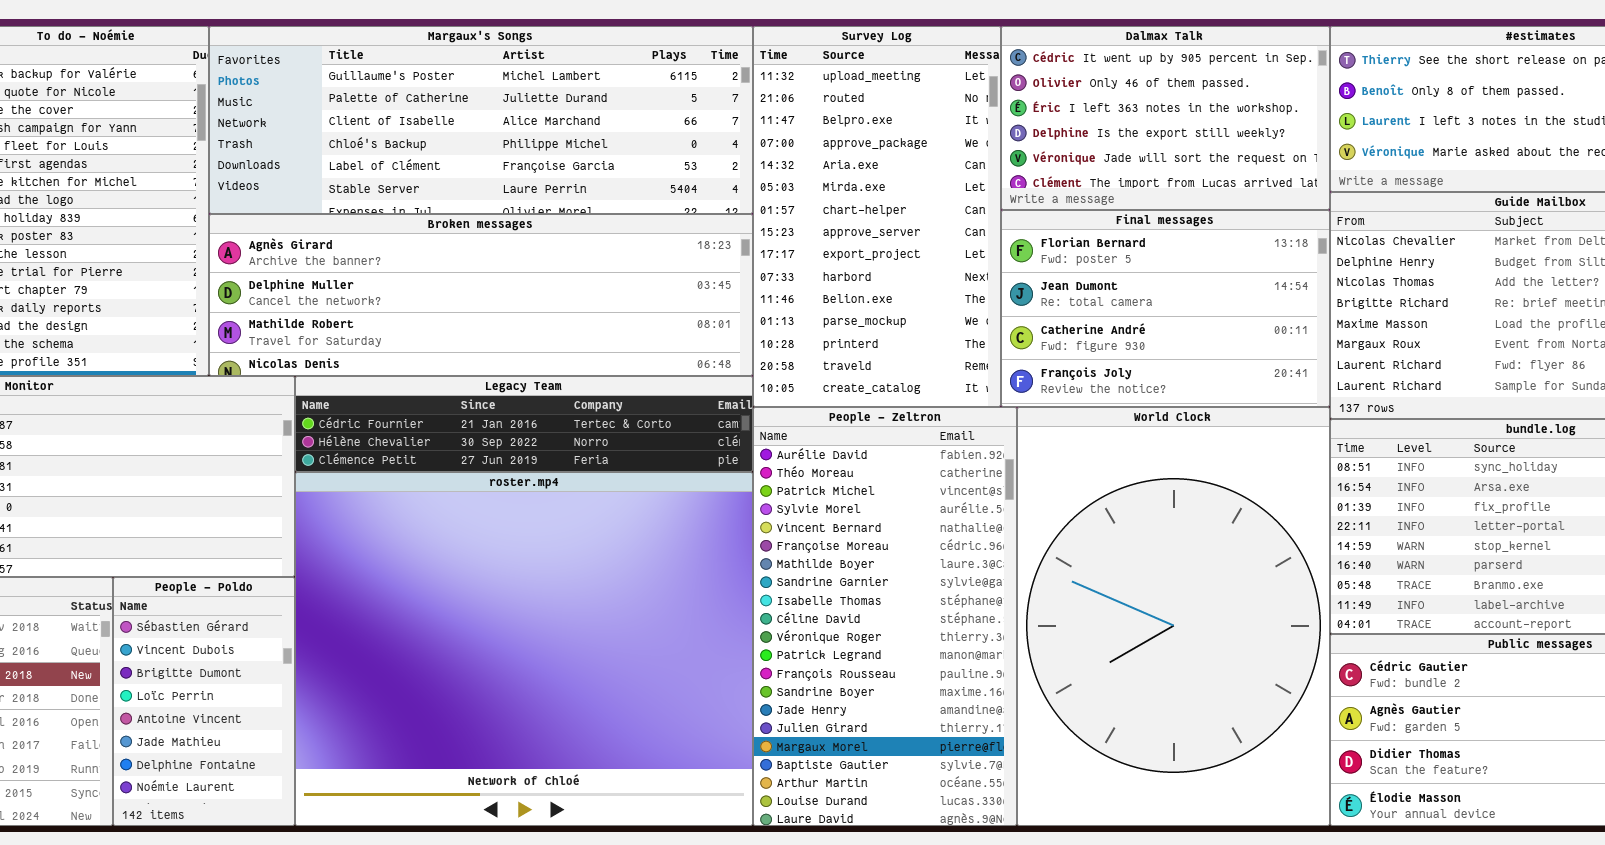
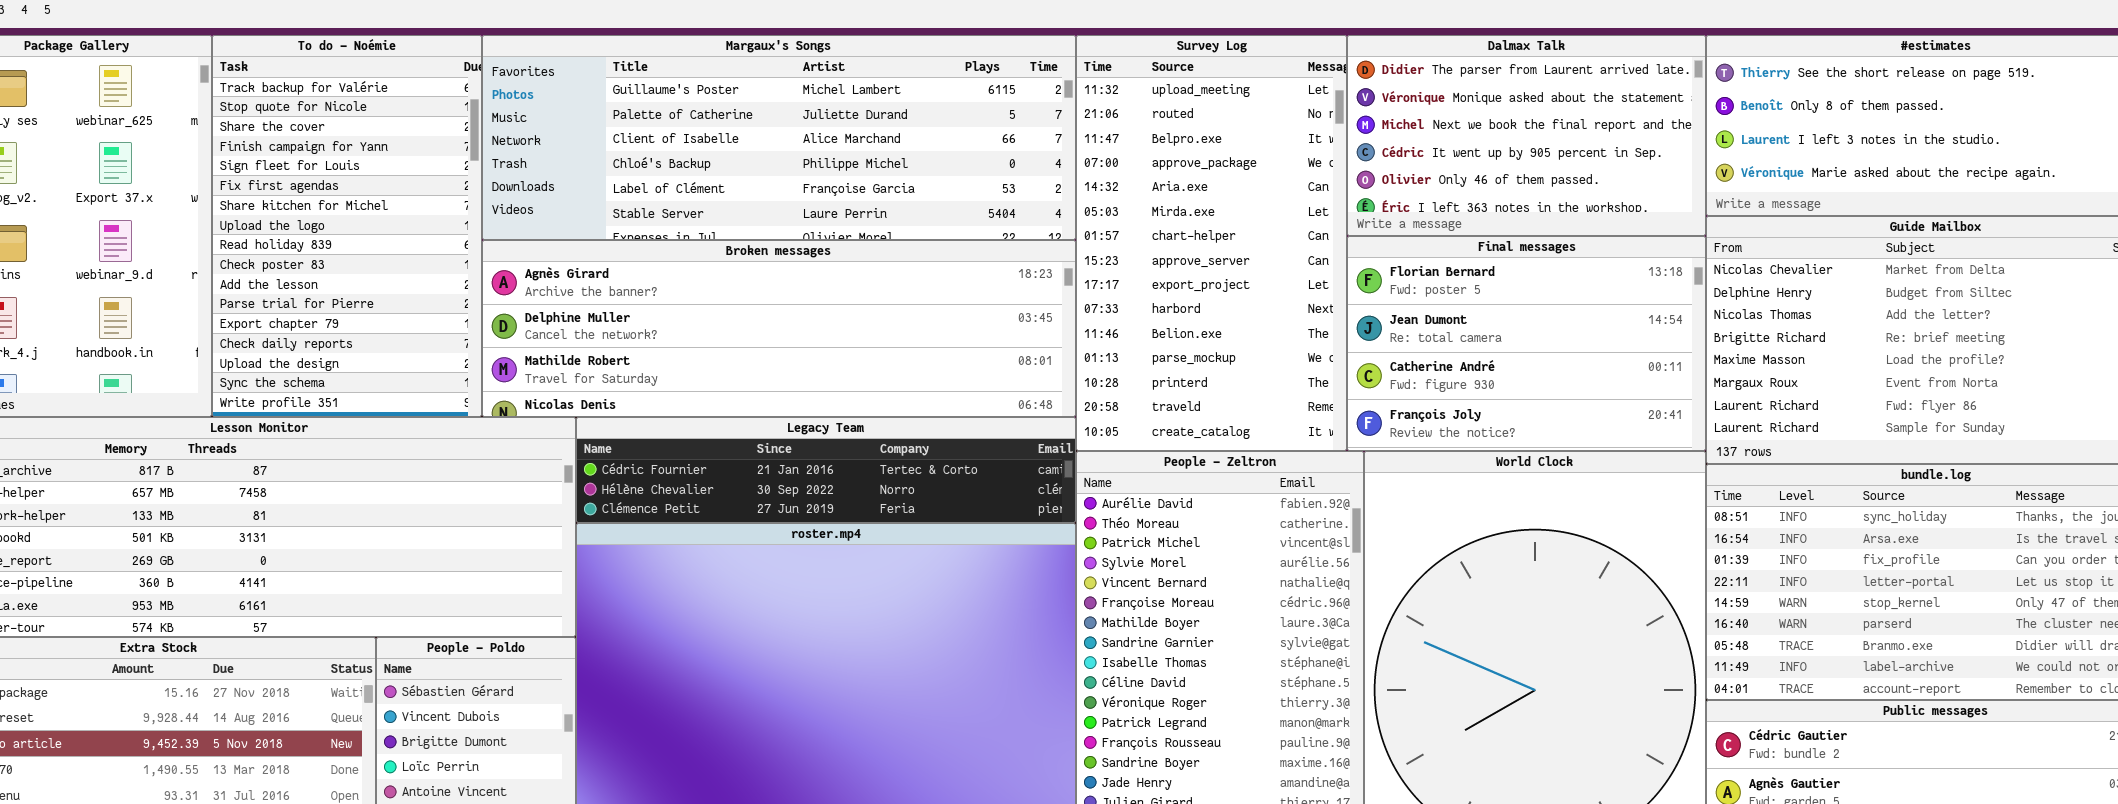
Dalmax Talk: [1001,26,1330,210] -> [1347,35,1706,236], scrolled up 3 rows

